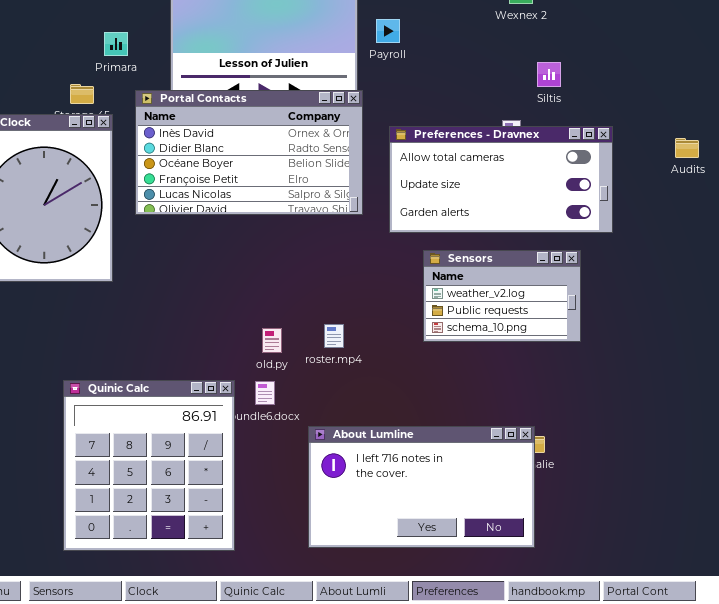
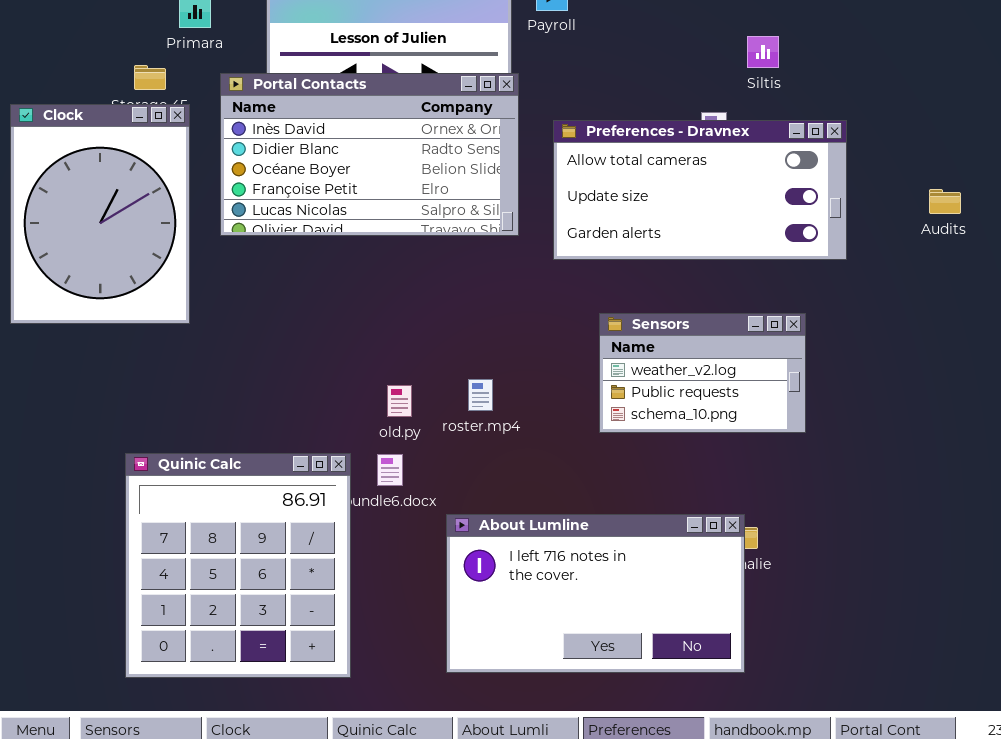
Audits: [675,138,699,158] -> [929,189,961,214], moved
Sensors: [423,250,581,342] -> [599,313,806,433], moved

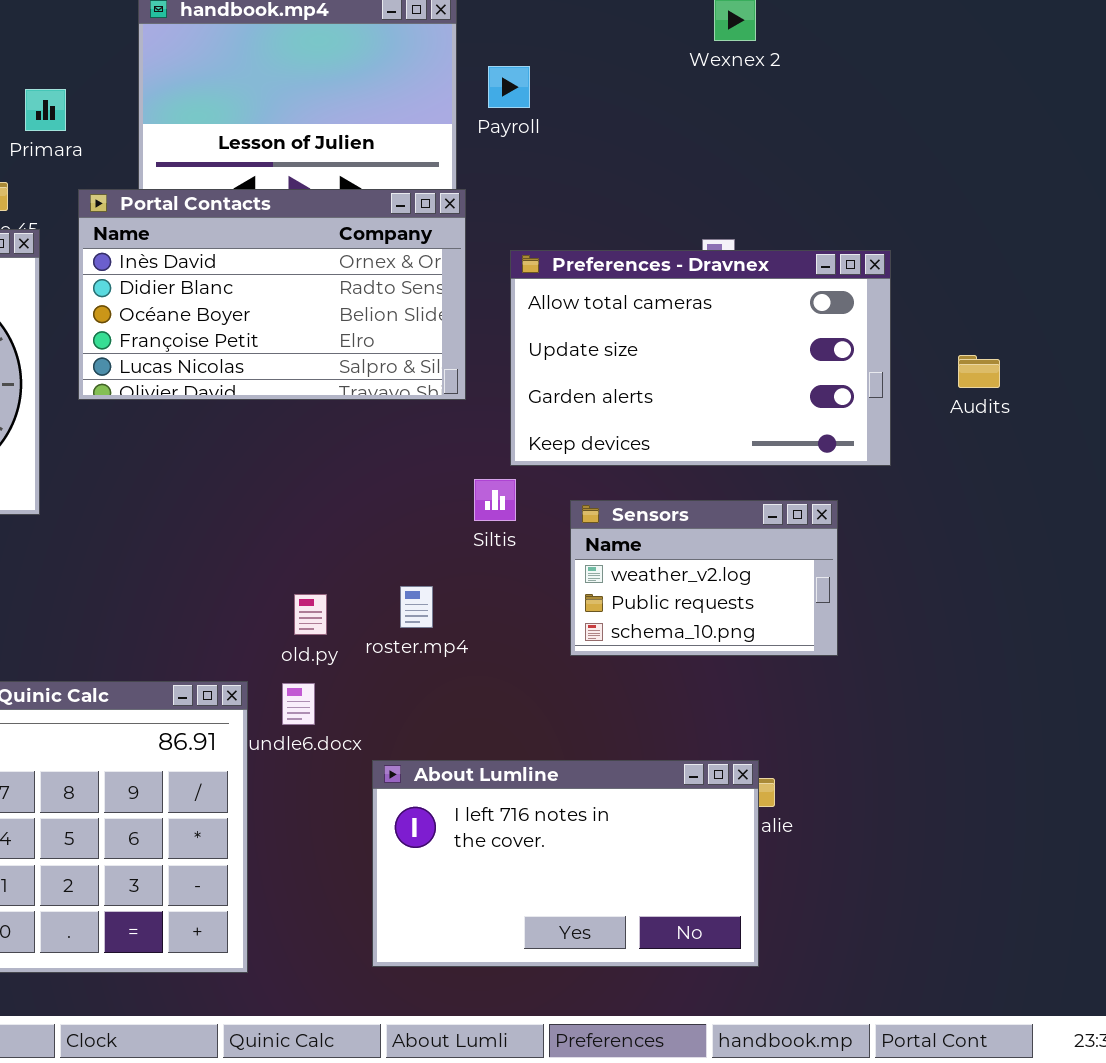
Siltis: [747,36,779,68] -> [474,479,516,521], moved
Preferences - Dravnex: [553,120,847,260] -> [510,250,891,466], resized
Audits: [929,189,961,214] -> [958,355,1000,388], moved

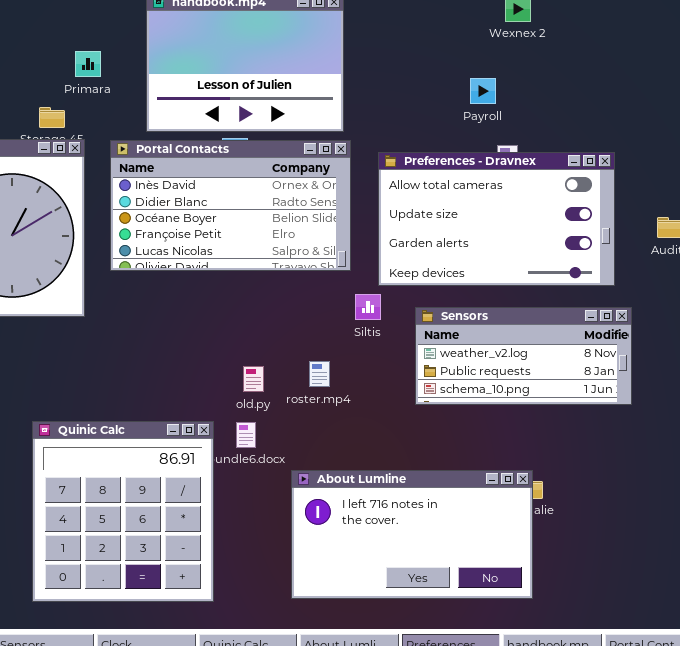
Payroll: [488,66,530,108] -> [470,78,496,104], moved
Portal Contacts: [78,189,466,400] -> [110,140,351,271], moved
Sensors: [570,500,838,656] -> [415,307,632,405], resized

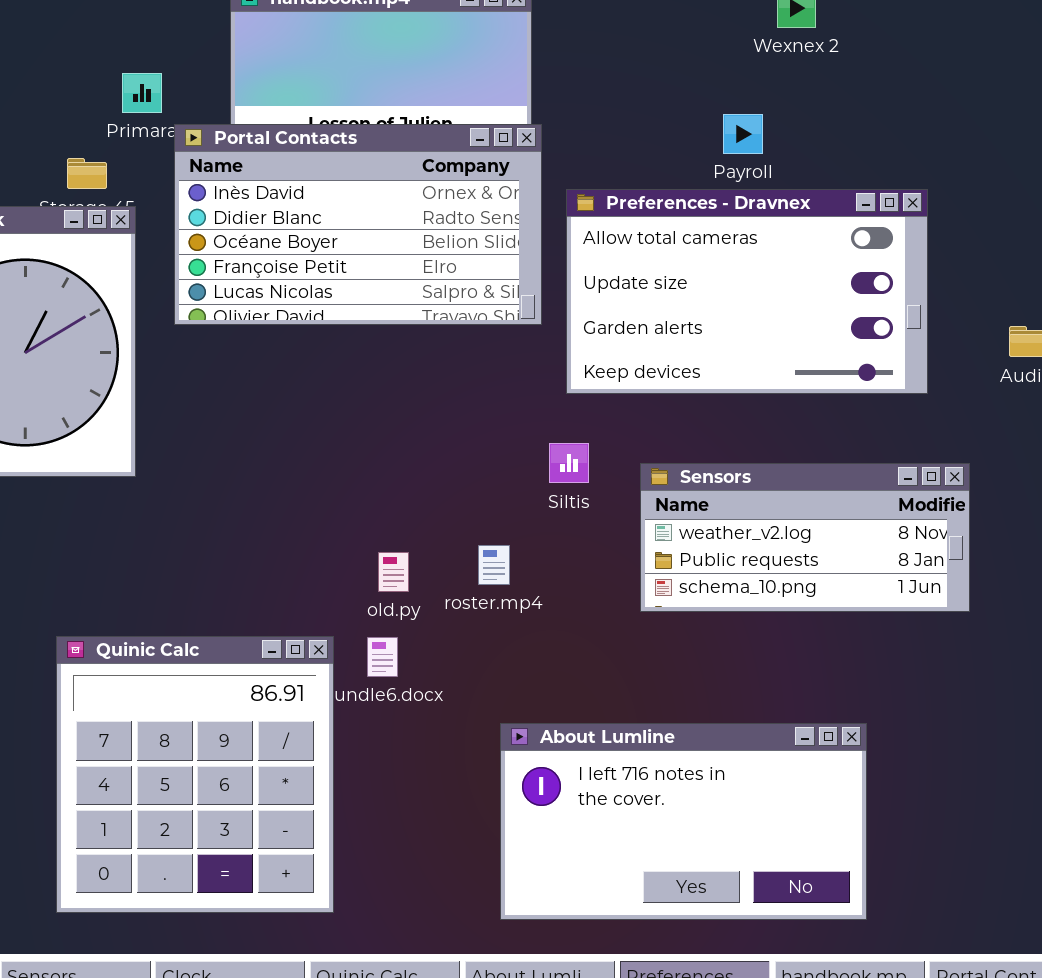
Portal Contacts: [110,140,351,271] -> [174,124,542,325], moved
Preferences - Dravnex: [378,152,615,286] -> [566,189,928,394], moved
About Lumline: [291,470,533,599] -> [500,723,867,920], moved

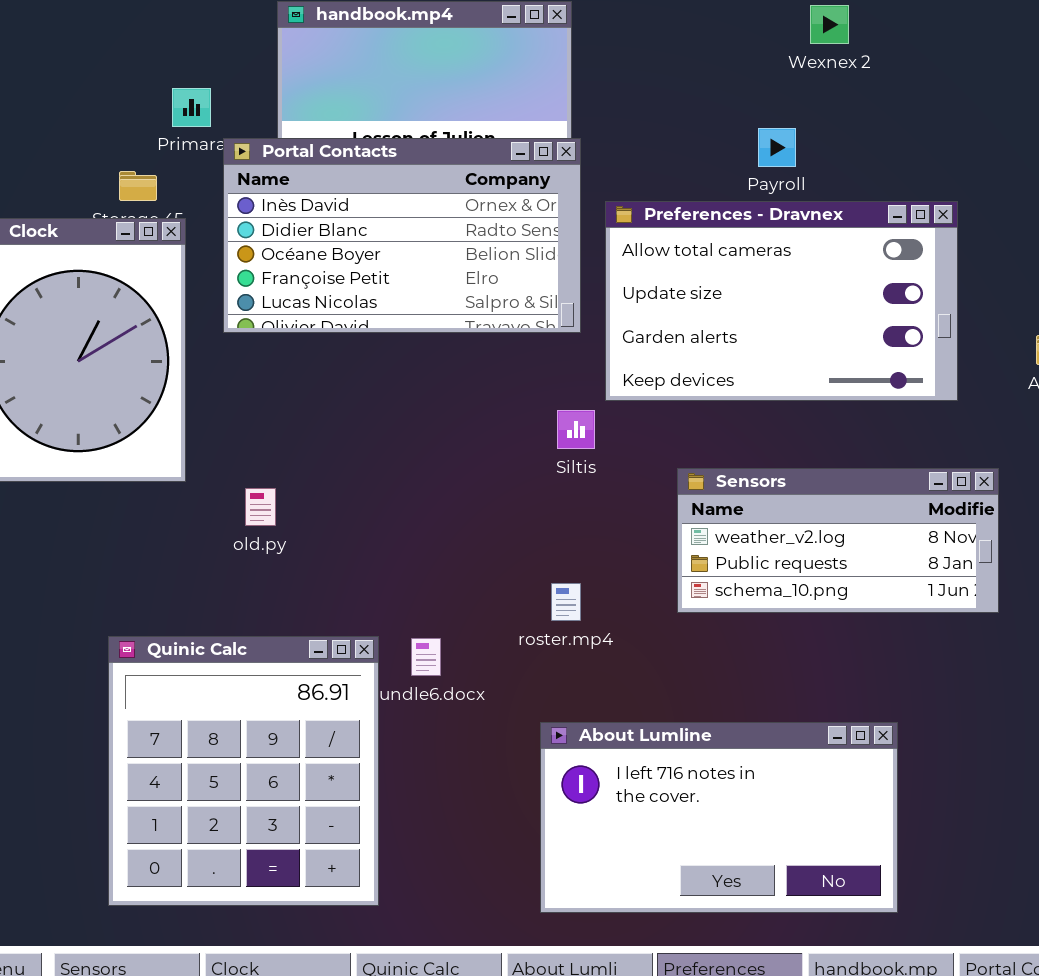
Siltis: [549,443,589,483] -> [557,410,595,449], moved
roster.mp4: [478,545,510,585] -> [551,583,581,621], moved
old.py: [378,552,409,592] -> [245,488,276,526], moved

